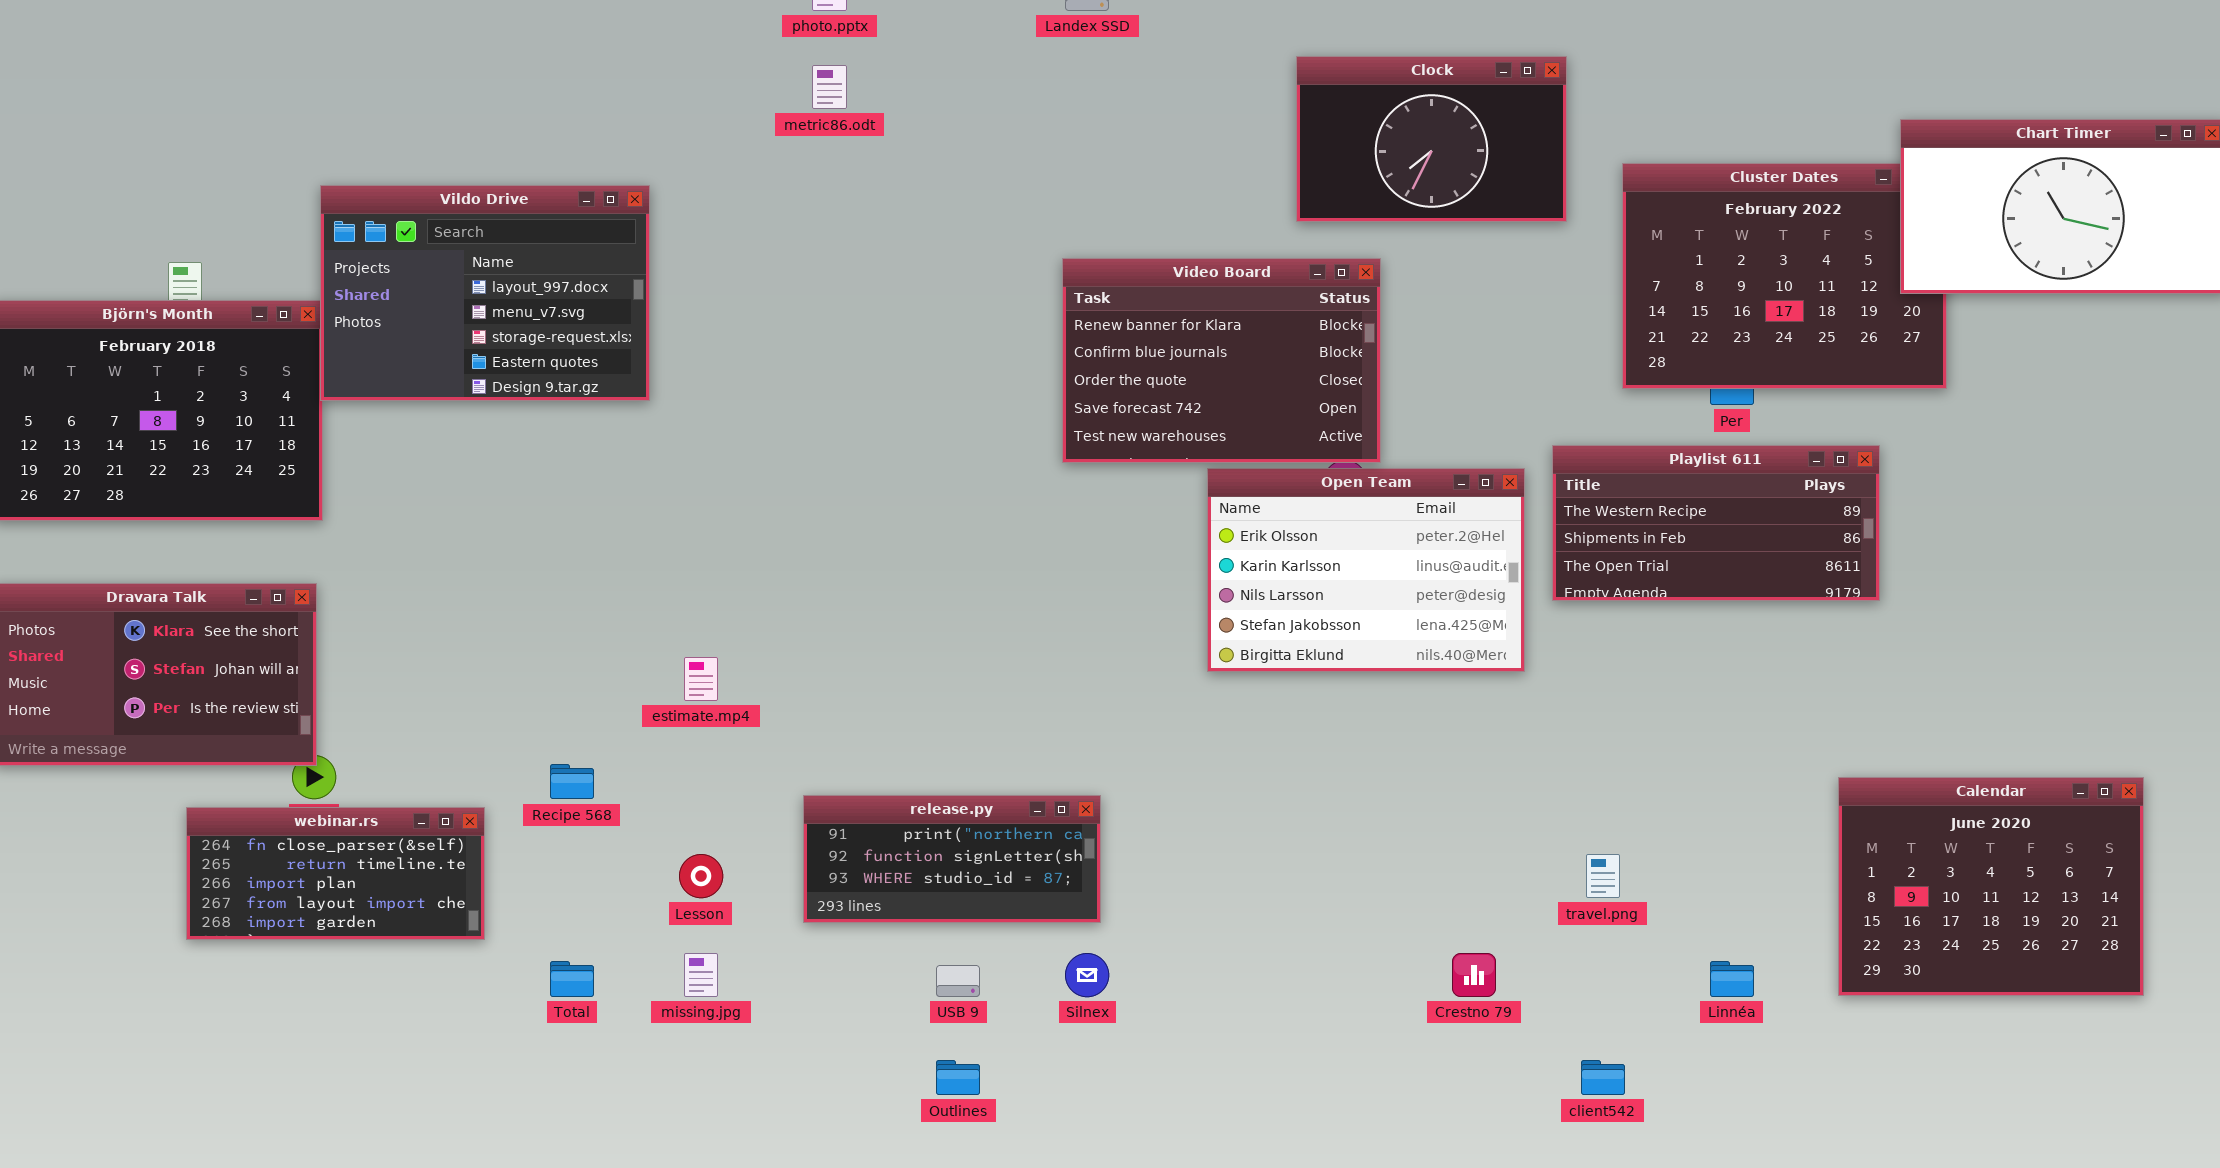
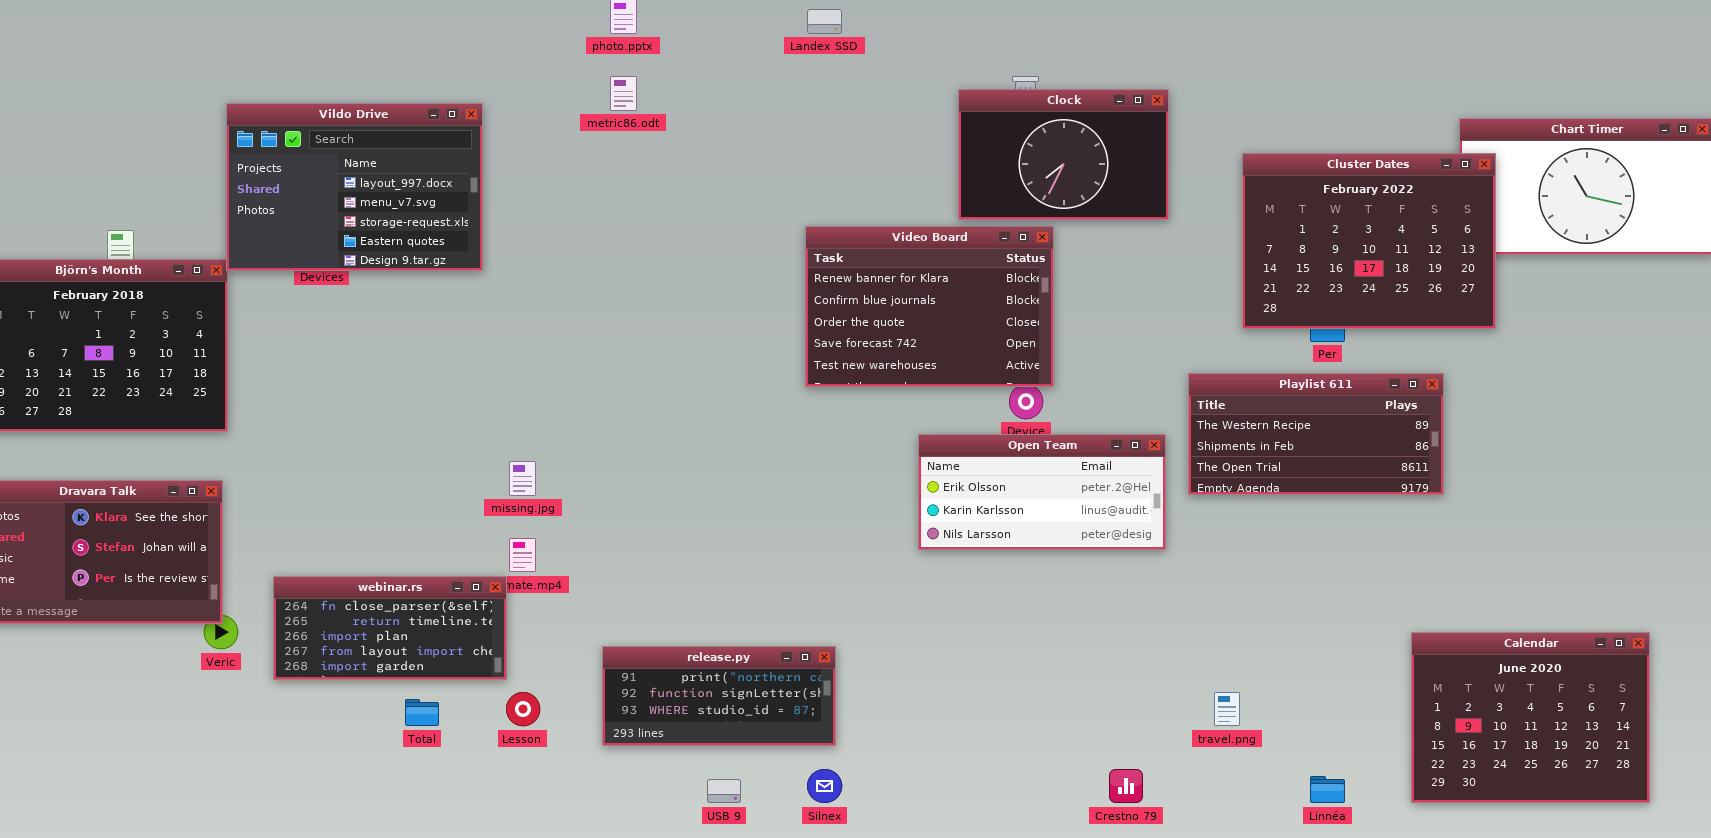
Clock: [1296,56,1567,222] -> [958,89,1169,220], moved
Cluster Dates: [1622,163,1947,389] -> [1242,153,1496,329], raised
Vildo Drive: [320,185,650,401] -> [226,103,483,271], moved
Open Team: [1207,468,1525,672] -> [918,434,1166,550], resized
webinar.rs: [186,807,485,940] -> [273,576,507,680], moved
missing.jpg: [684,953,718,997] -> [509,461,536,496], moved
Total: [550,961,594,997] -> [405,699,439,726], moved

